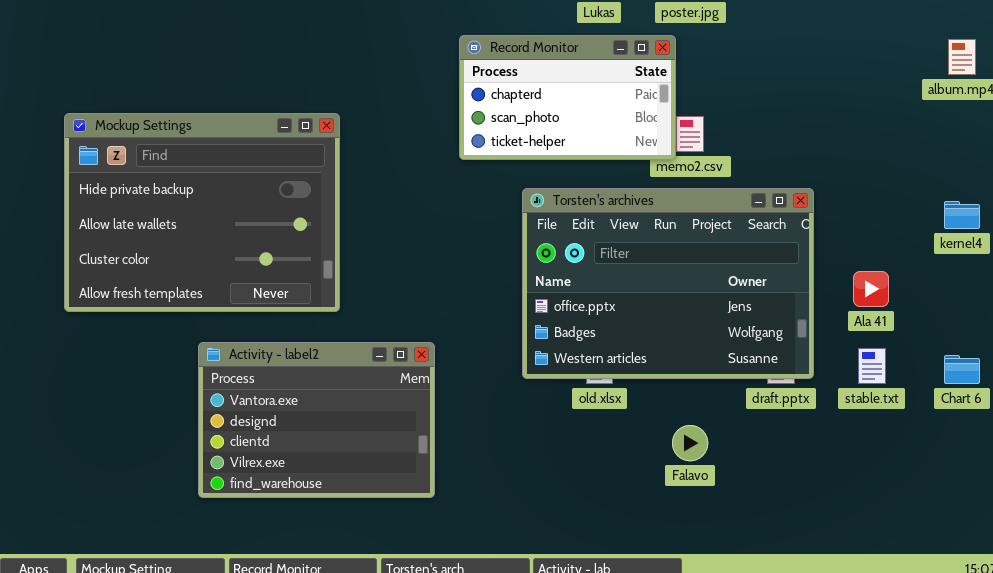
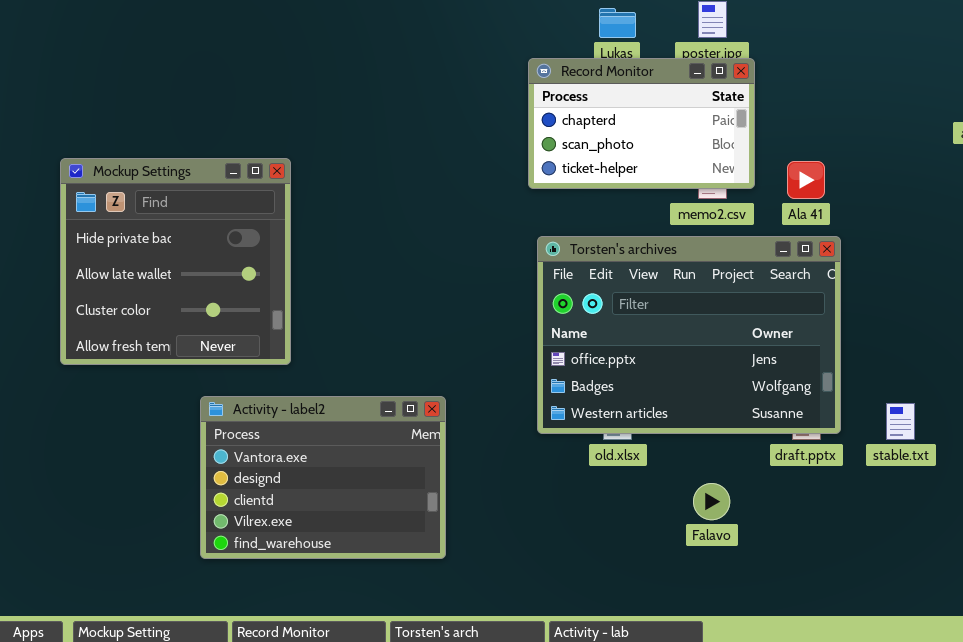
Record Monitor: [459,35,676,160] -> [528,58,755,189], moved
Mockup Settings: [64,113,340,312] -> [60,158,291,365], resized
Ala 41: [853,271,889,307] -> [787,161,825,199], moved

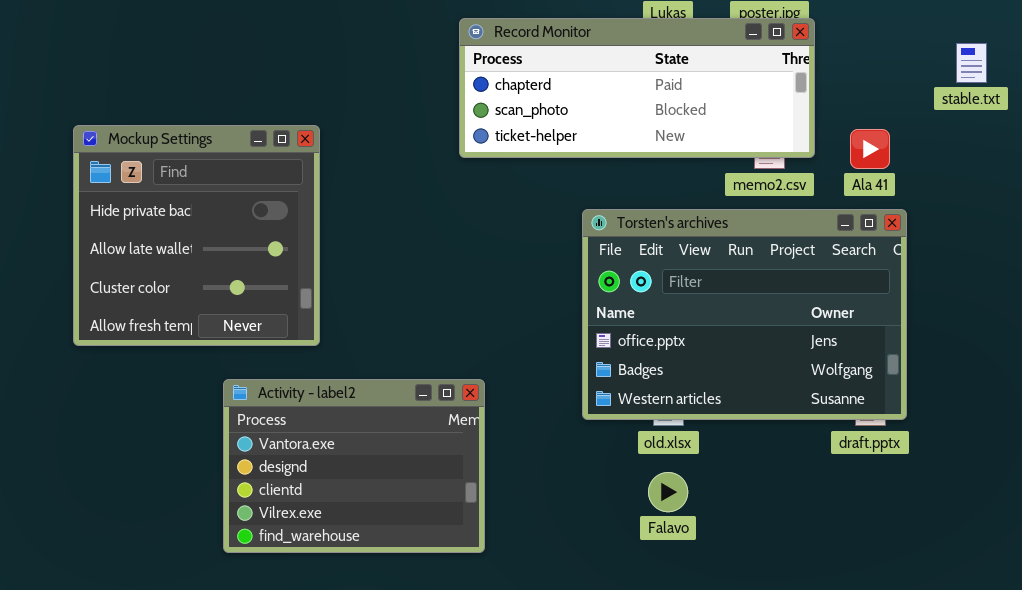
Record Monitor: [528,58,755,189] -> [459,18,815,158], resized
stable.txt: [886,403,915,440] -> [956,43,987,83], moved
Falavo: [693,483,730,520] -> [648,472,688,512], moved

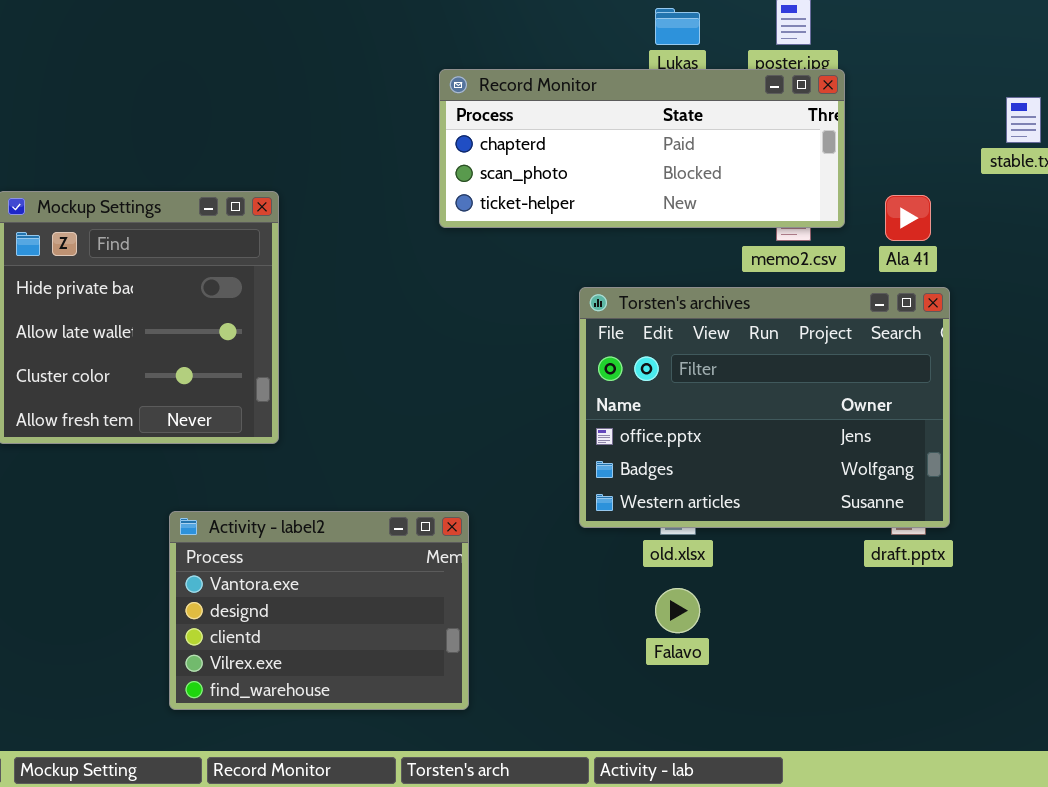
Activity - label2: [223,379,485,553] -> [169,511,469,710], moved

